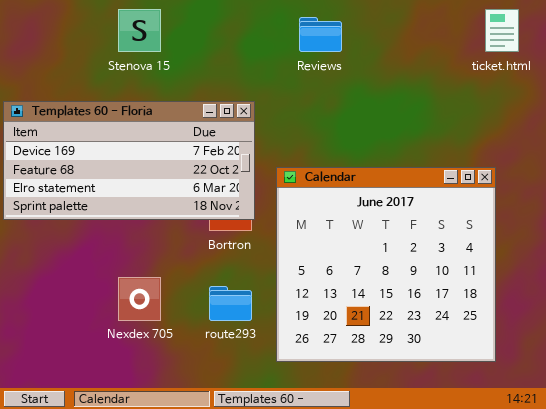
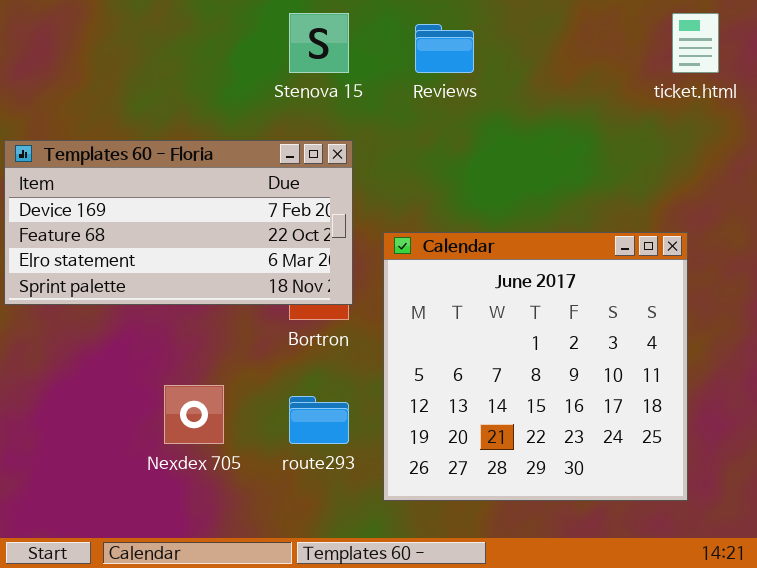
Stenova 15: [118,9,161,52] -> [289,13,349,73], moved

